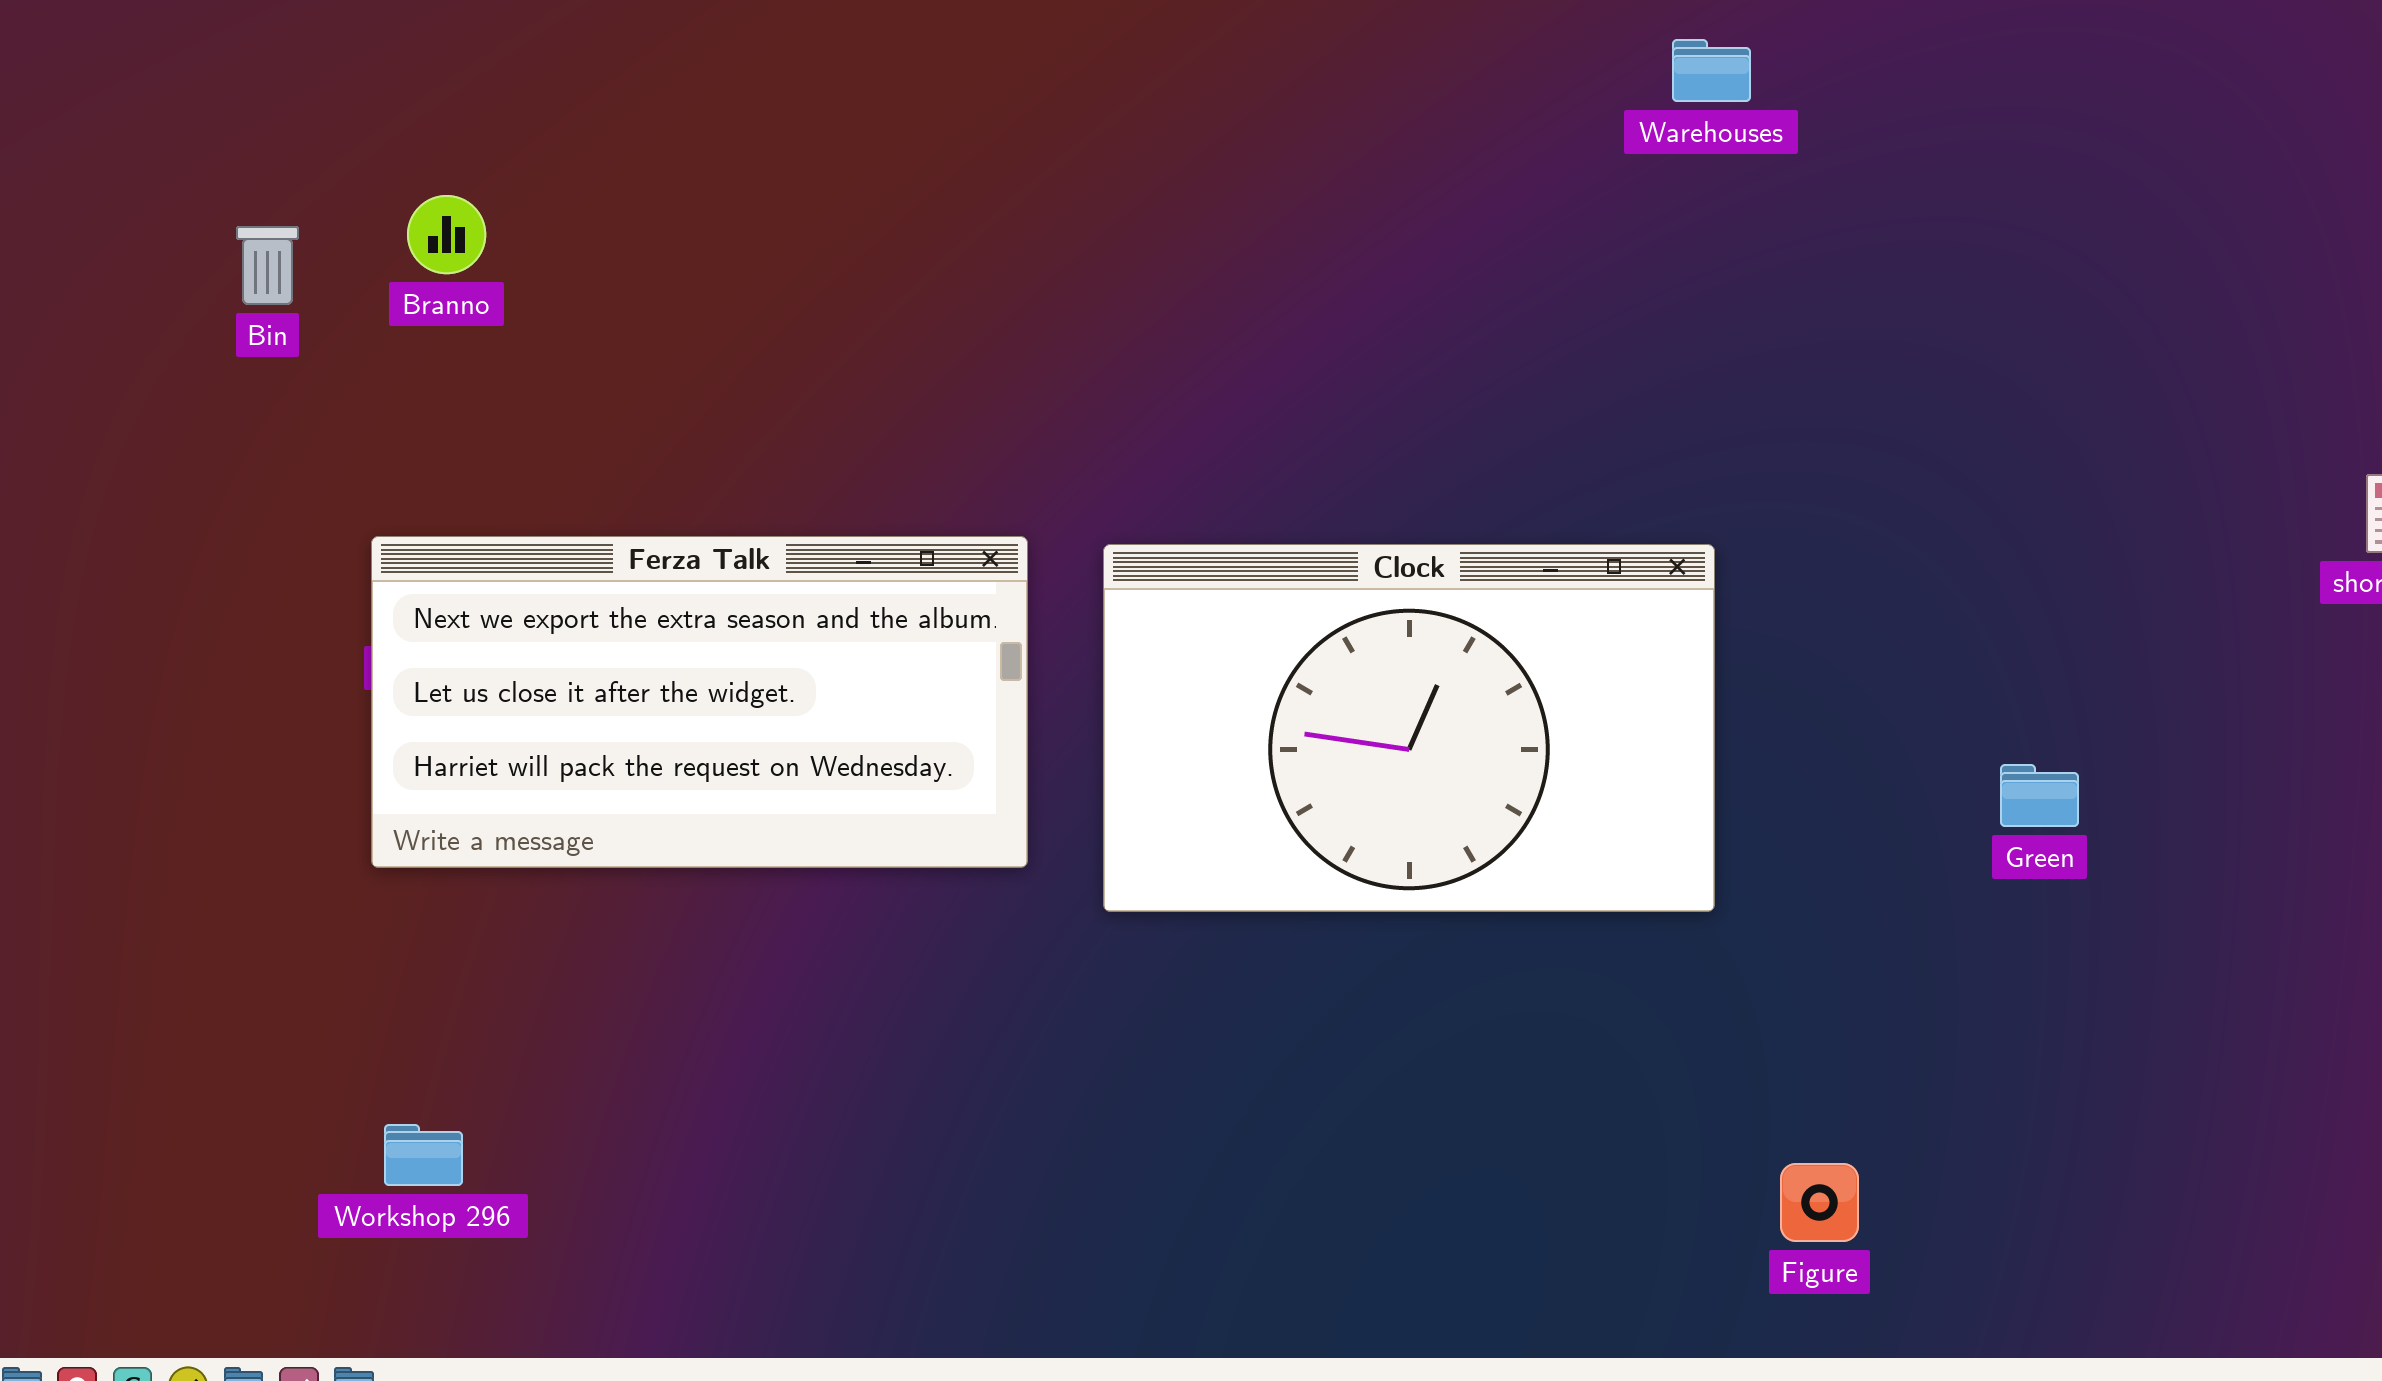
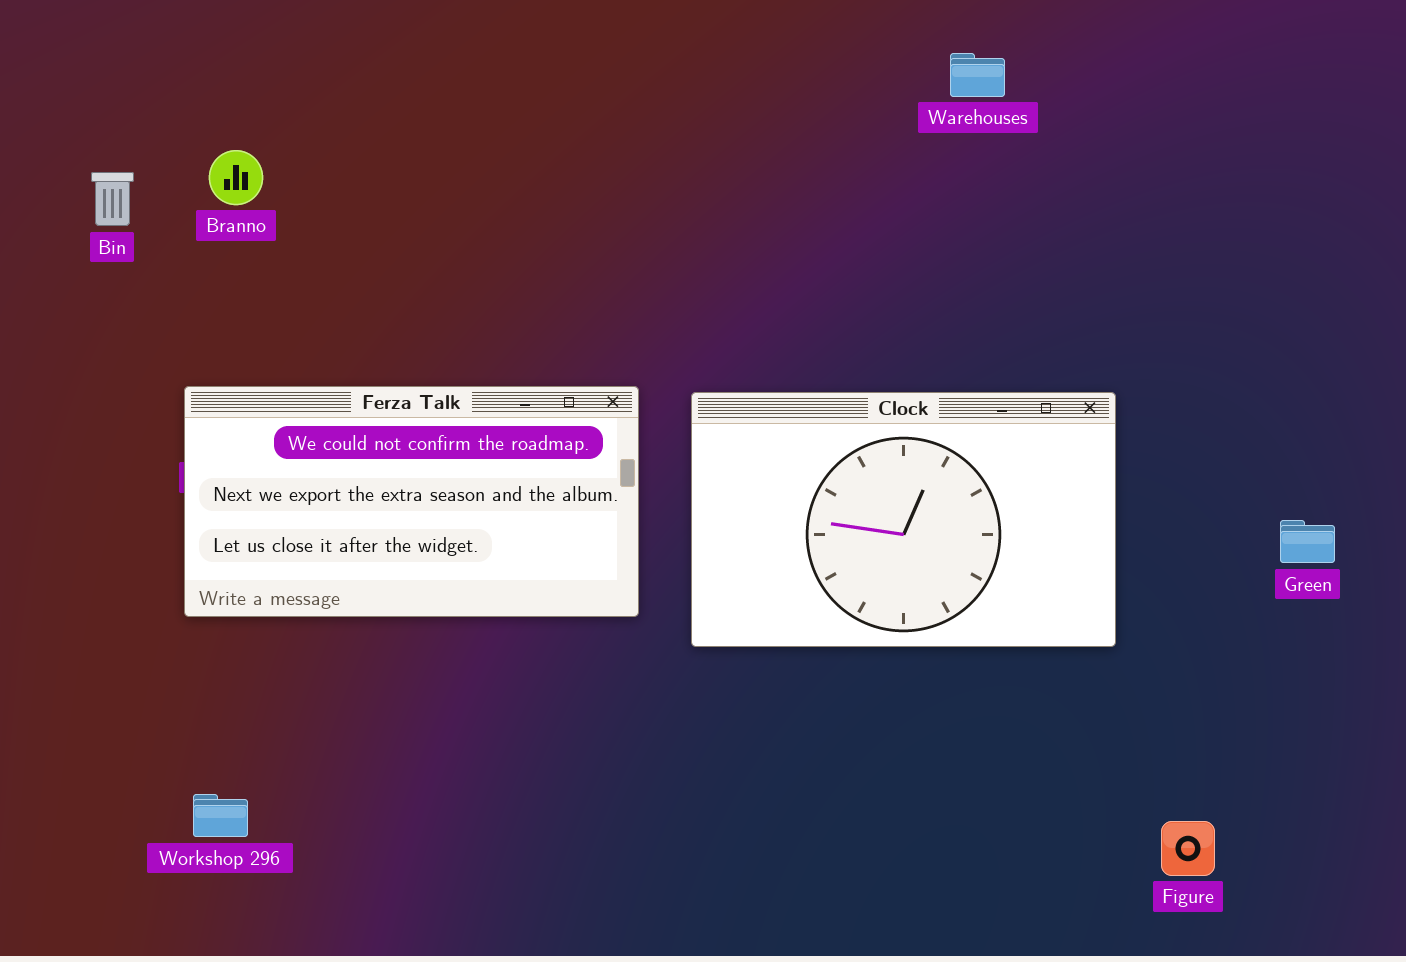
Warehouses: [1672,39,1751,102] -> [950,53,1005,97], moved
Ferza Talk: [371,536,1028,868] -> [184,386,639,617], scrolled up 1 row
Green: [2000,764,2079,827] -> [1280,520,1335,563], moved

